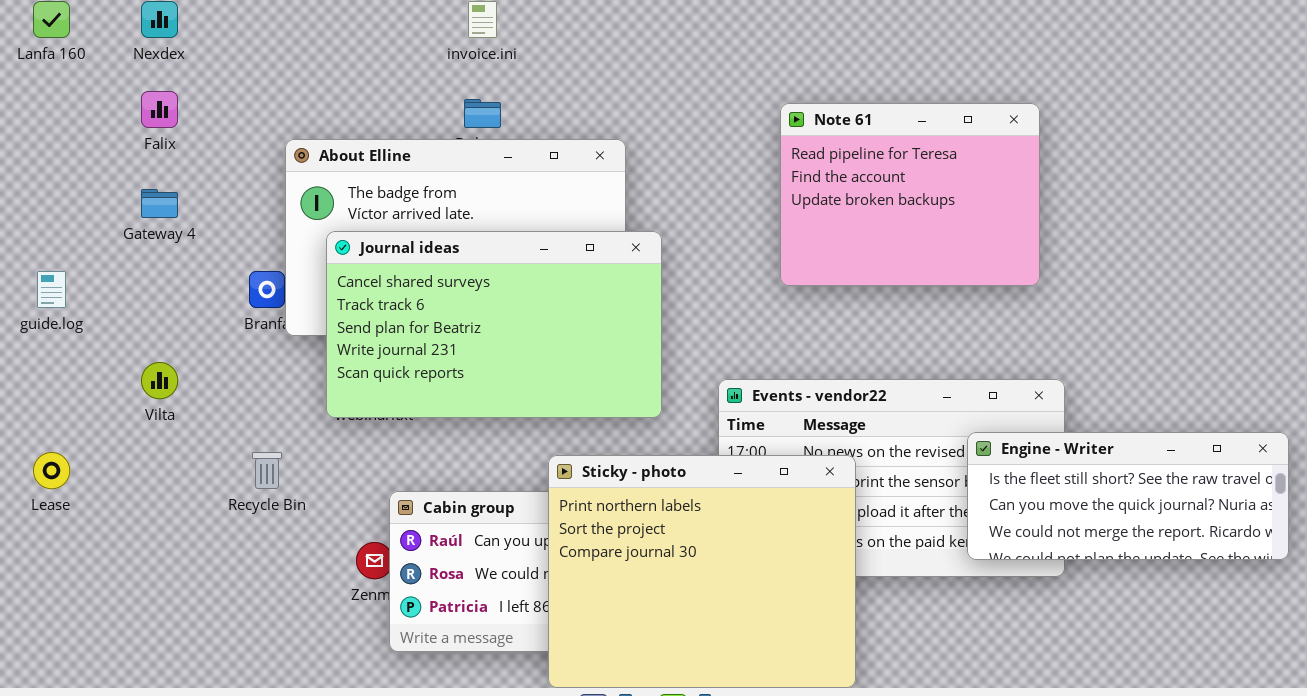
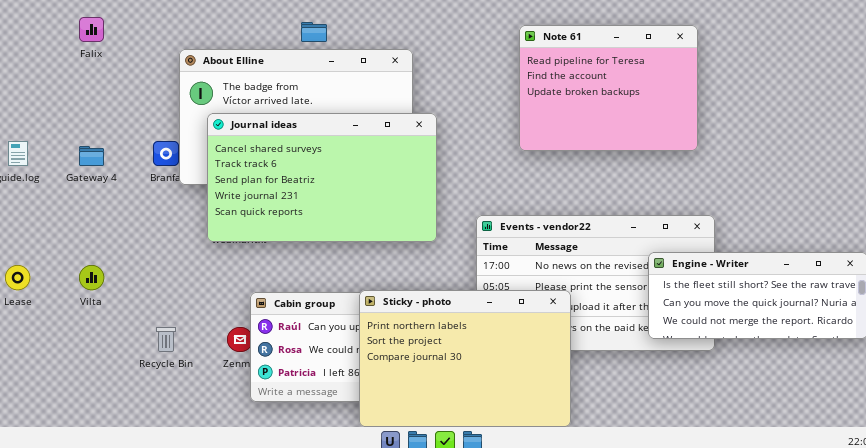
Gateway 4: [141,189,178,218] -> [79,146,104,166], moved
Vilta: [141,362,178,399] -> [79,265,104,290], moved
Recycle Bin: [252,452,282,489] -> [156,327,176,352], moved
Sticky - photo: [548,455,856,688] -> [359,290,571,427], resized

